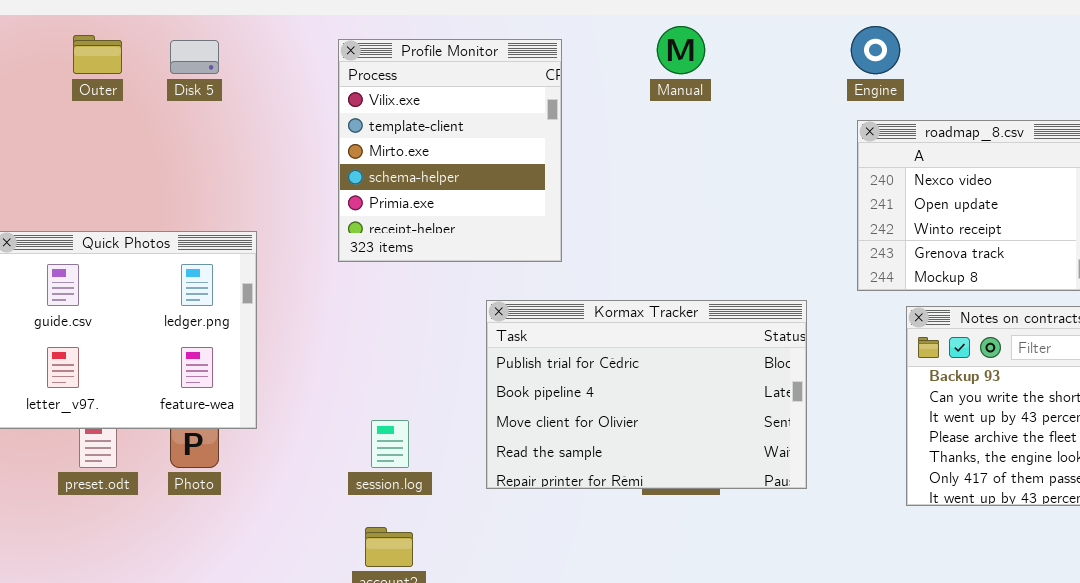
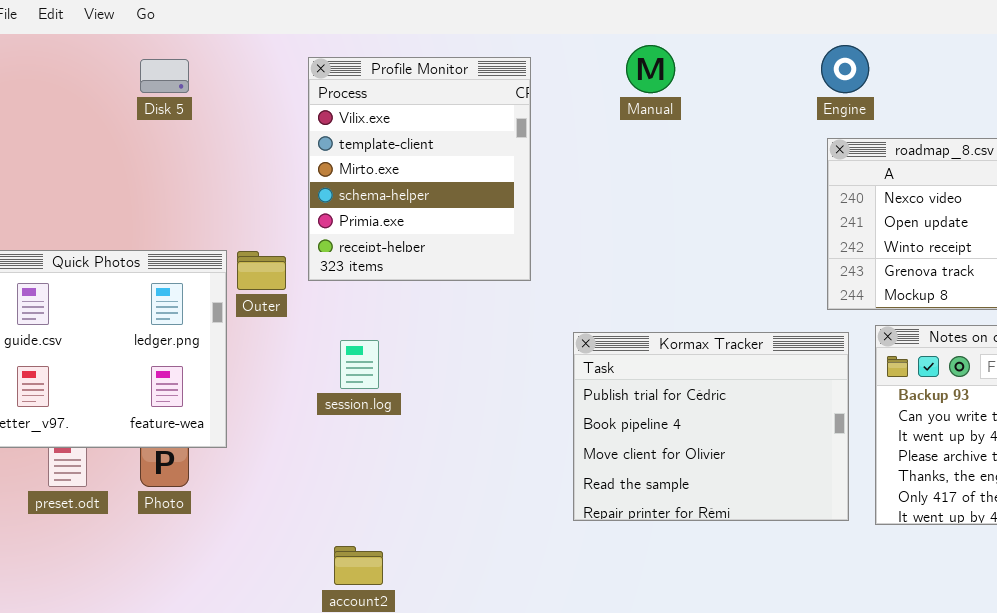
Outer: [73,35,122,74] -> [237,251,286,290], moved
Kormax Tracker: [486,300,807,489] -> [573,332,849,521], moved, resized
session.log: [371,420,409,468] -> [340,340,379,389], moved

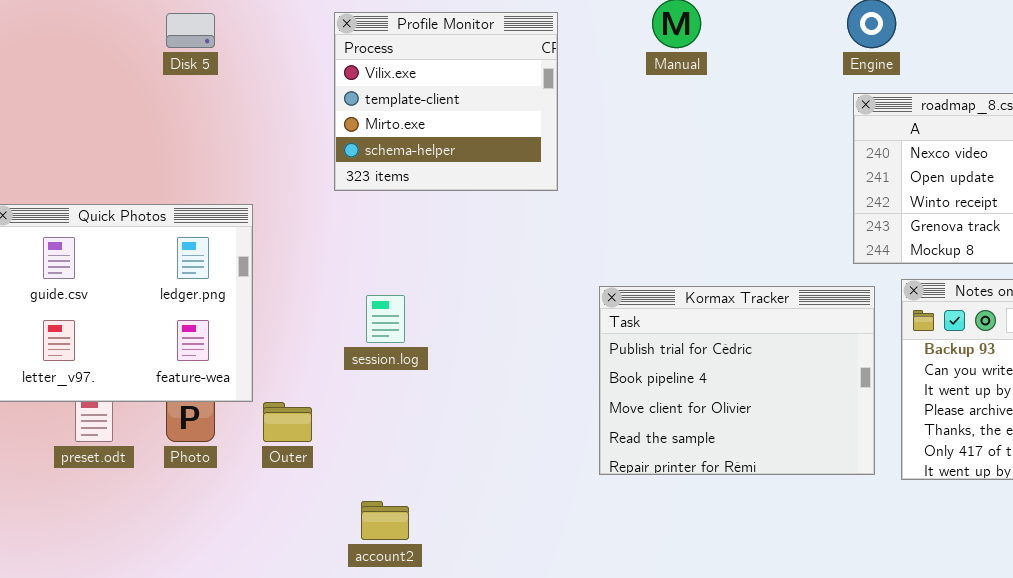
Profile Monitor: [308,57,531,281] -> [334,12,558,191], resized
Outer: [237,251,286,290] -> [263,402,312,442], moved

